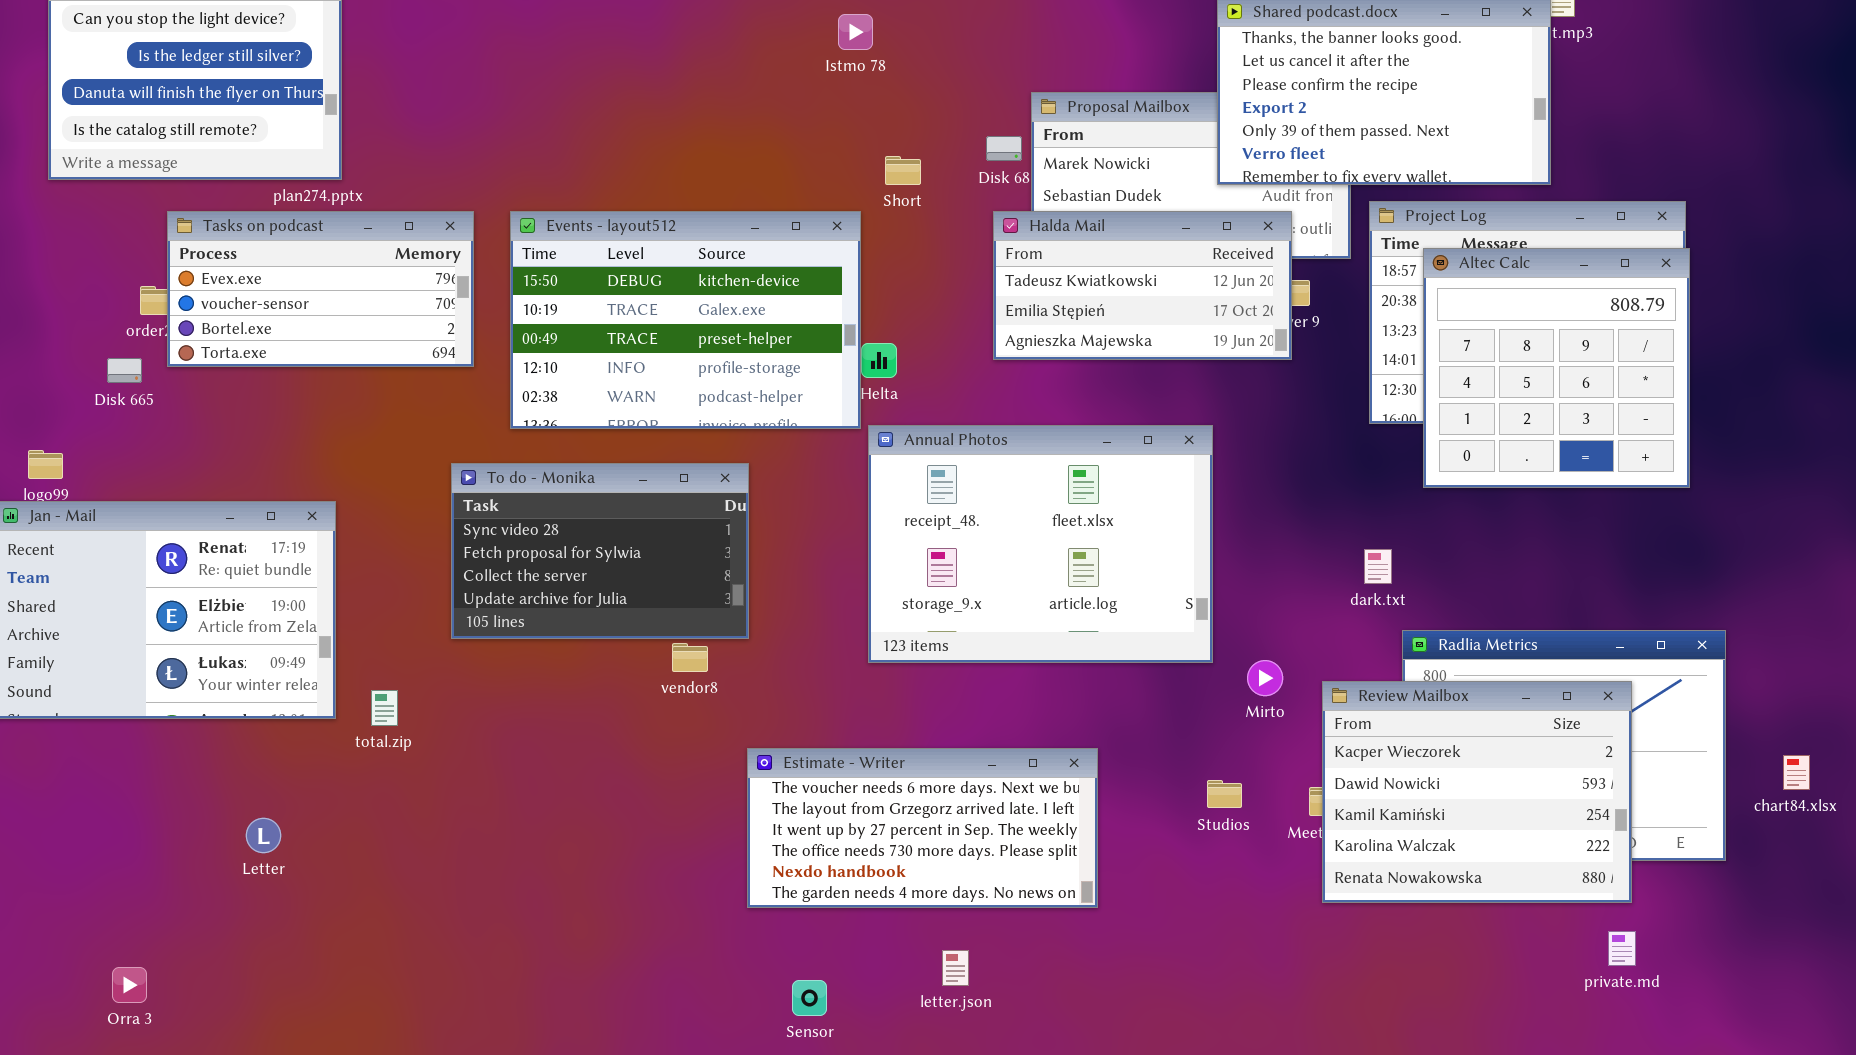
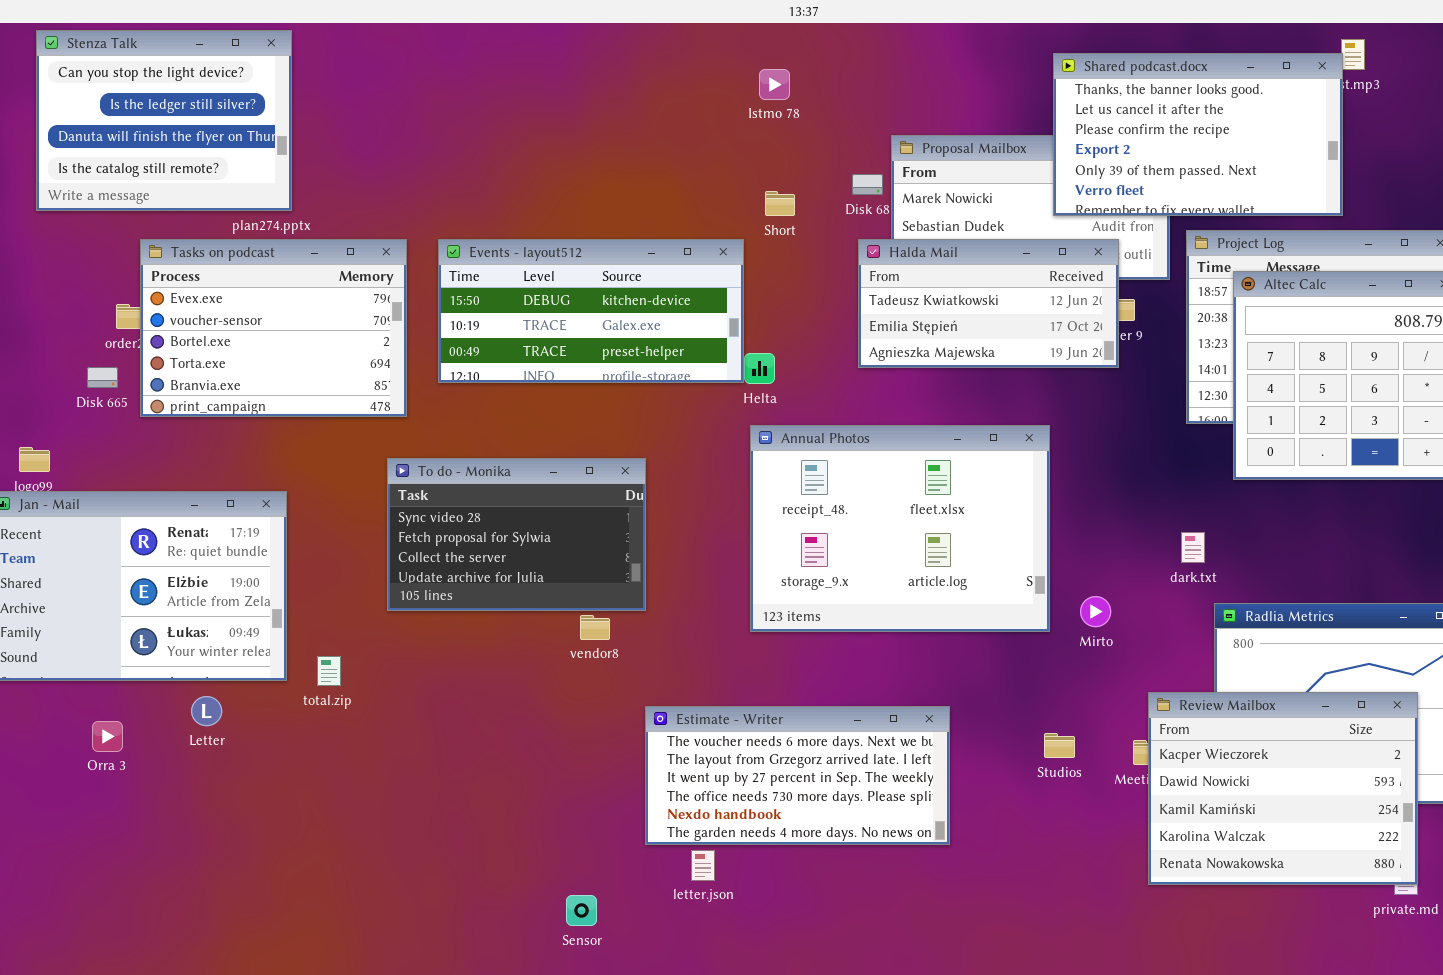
Istmo 78: [838,14,873,50] -> [759,69,790,100], moved
Tasks on podcast: [167,211,474,367] -> [140,239,407,417], resized
Events - layout512: [510,211,861,429] -> [438,239,744,383], resized
Mirto: [1247,660,1283,696] -> [1080,596,1111,627], moved
Review Mailbox: [1322,681,1632,903] -> [1148,692,1418,885], moved
Letter: [246,818,281,853] -> [191,696,222,726], moved
letter.json: [942,950,969,986] -> [691,850,715,881], moved
Orra 3: [112,967,147,1003] -> [92,721,123,752], moved
Sensor: [792,980,827,1016] -> [566,895,597,926], moved

